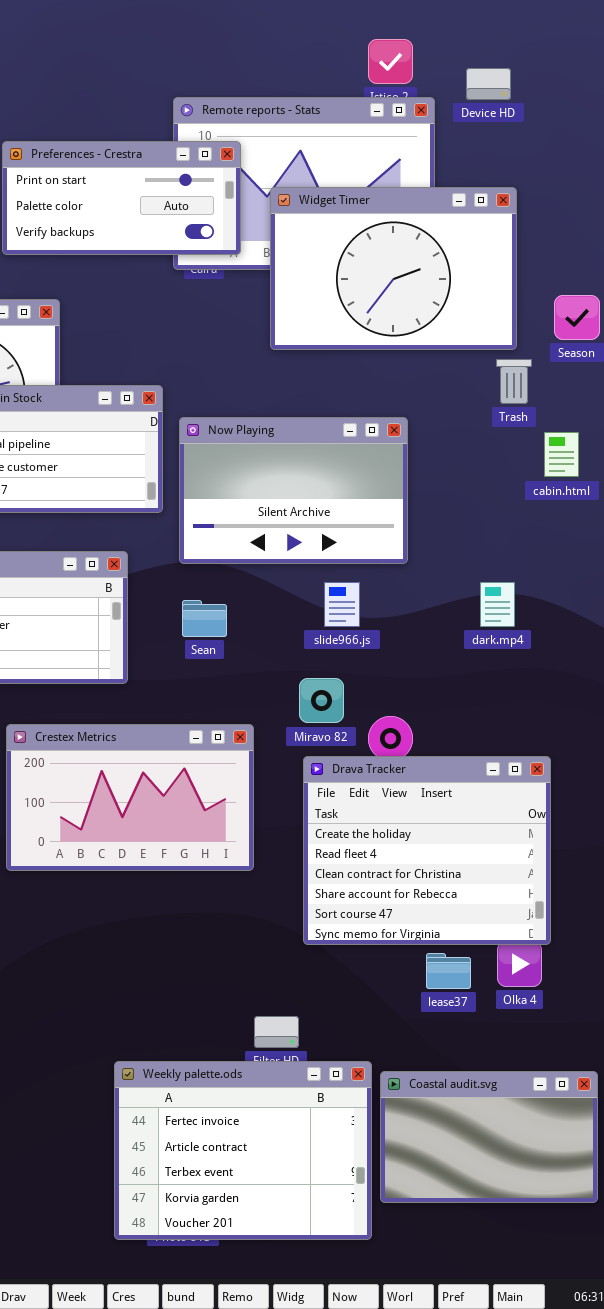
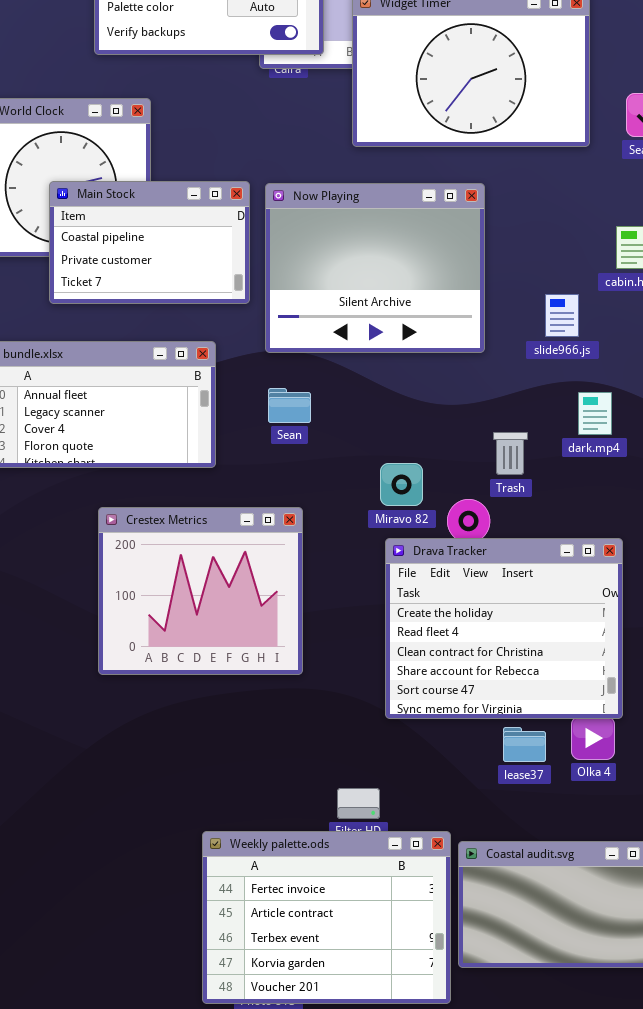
Trash: [496,359,532,404] -> [493,432,528,475], moved
Now Playing: [179,417,408,564] -> [265,183,485,353], resized
slide966.js: [324,582,360,627] -> [545,294,579,337], moved
dark.mp4: [480,582,515,627] -> [578,392,612,435], moved
Crestex Metrics: [6,724,254,871] -> [98,507,303,675], resized

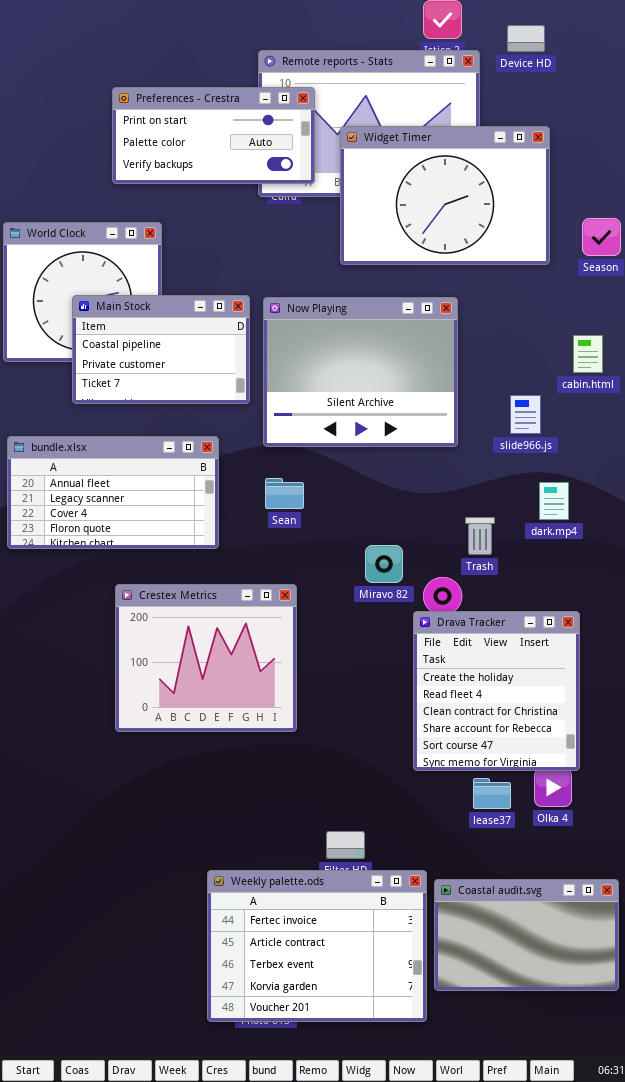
Drava Tracker: [385,538,623,719] -> [413,611,580,771], resized

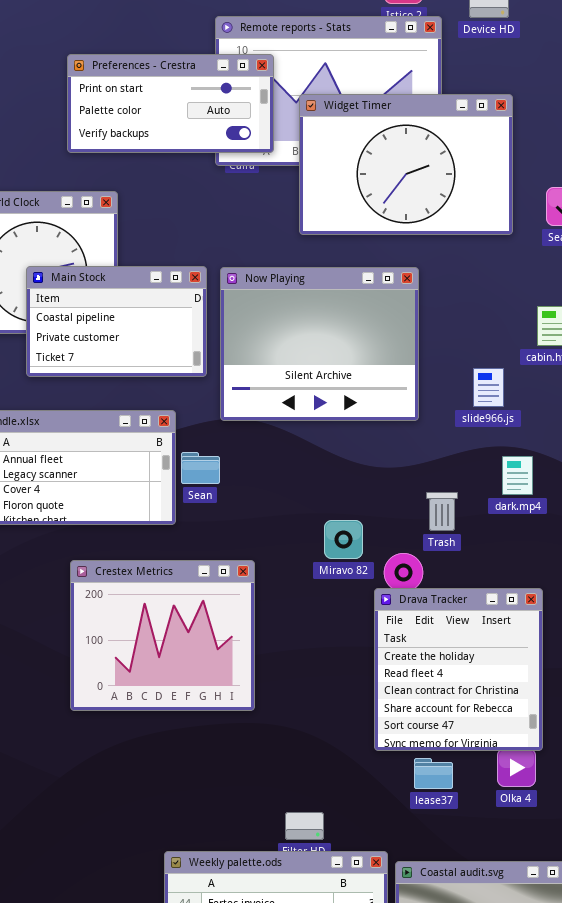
Sean: [265,478,304,509] -> [181,452,220,484], moved
lease37: [473,778,511,809] -> [414,758,453,789], moved

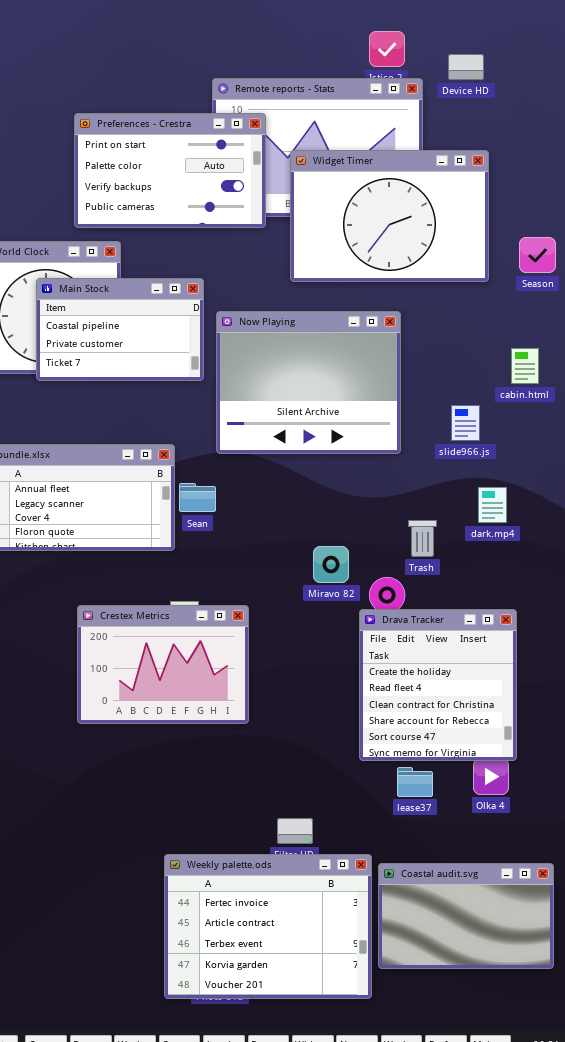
Preferences - Crestra: [67,54,274,153] -> [74,113,266,228], resized
Main Stock: [26,266,207,377] -> [36,278,204,381], moved
Crestex Metrics: [70,560,255,711] -> [77,605,249,724], resized

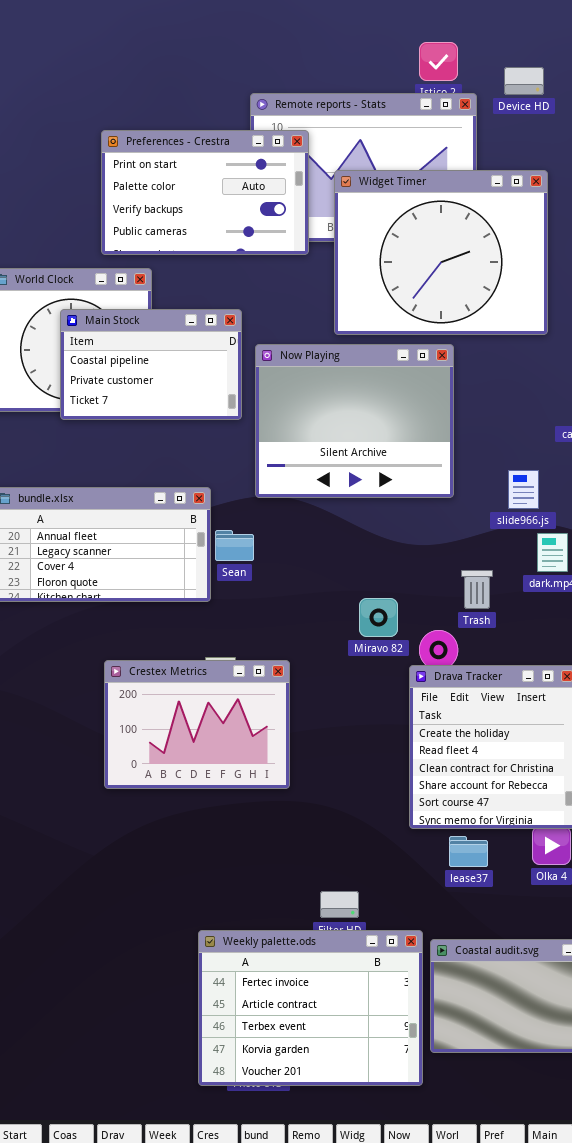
Widget Timer: [290,150,489,282] -> [334,170,548,335], resized
slide966.js: [451,405,480,441] -> [508,470,539,509], moved

